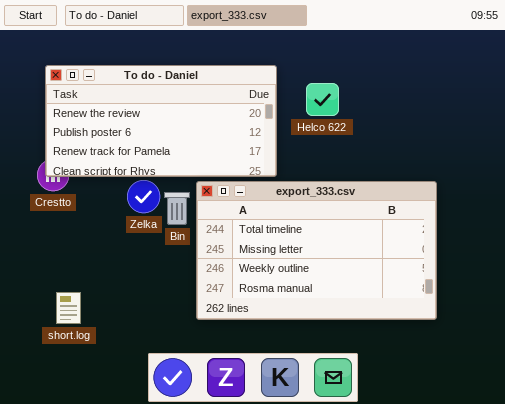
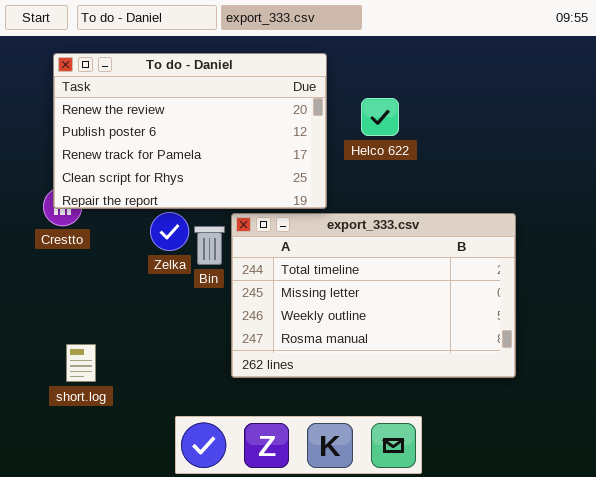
To do - Daniel: [45,65,277,177] -> [53,53,327,209], resized

